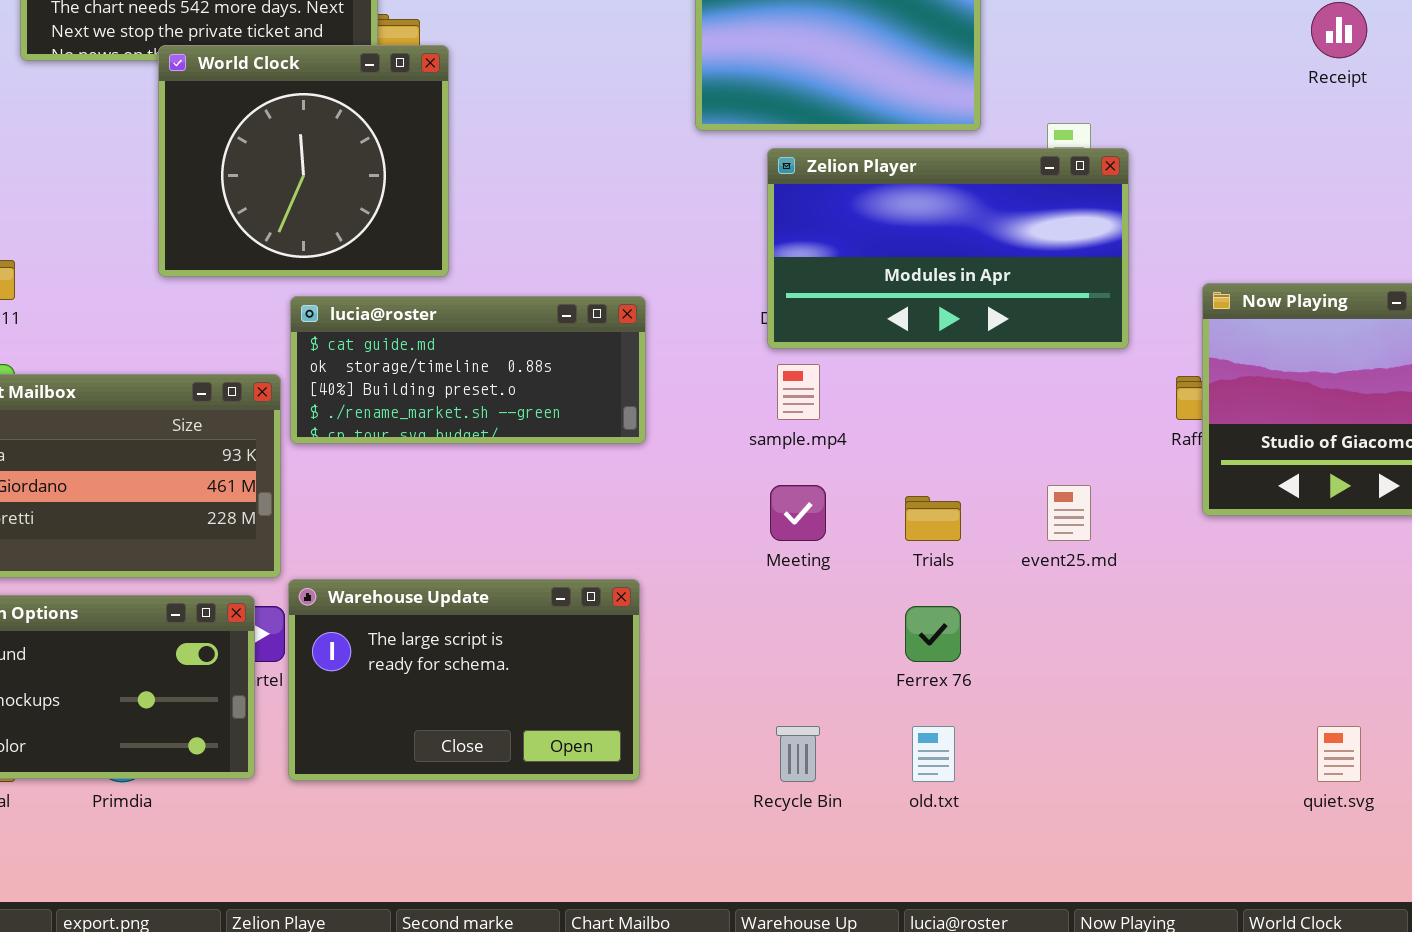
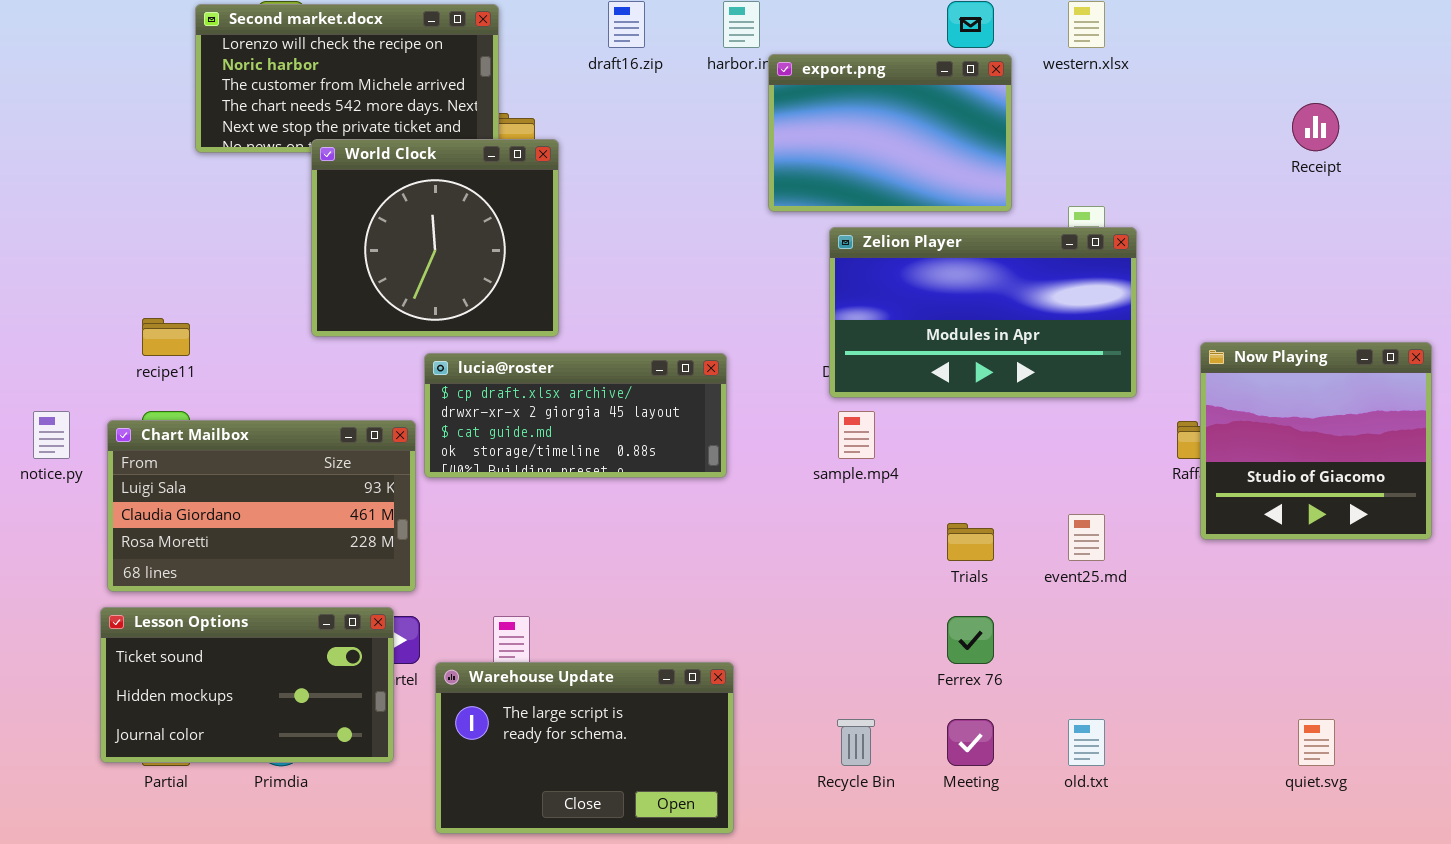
lucia@roster: [290,296,646,444] -> [424,353,727,478], scrolled up 2 rows
Meeting: [770,485,826,541] -> [947,719,994,766], moved
Warehouse Update: [288,579,640,781] -> [435,662,734,834], moved
old.txt: [912,726,955,782] -> [1068,719,1105,766], moved

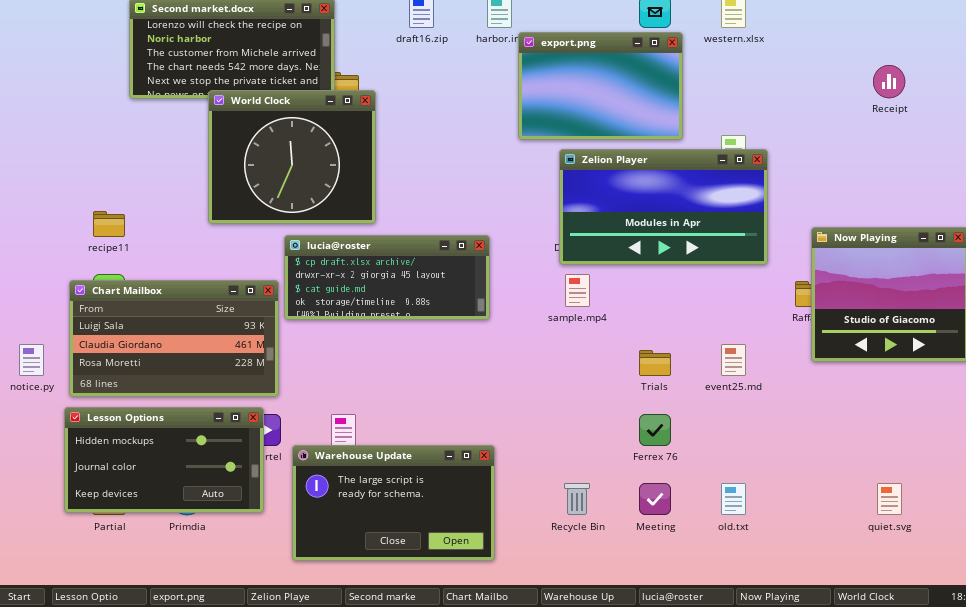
notice.py: [33,411,70,459] -> [19,344,44,376], moved
Lesson Options: [100,607,394,763] -> [64,407,264,513], scrolled down 1 row

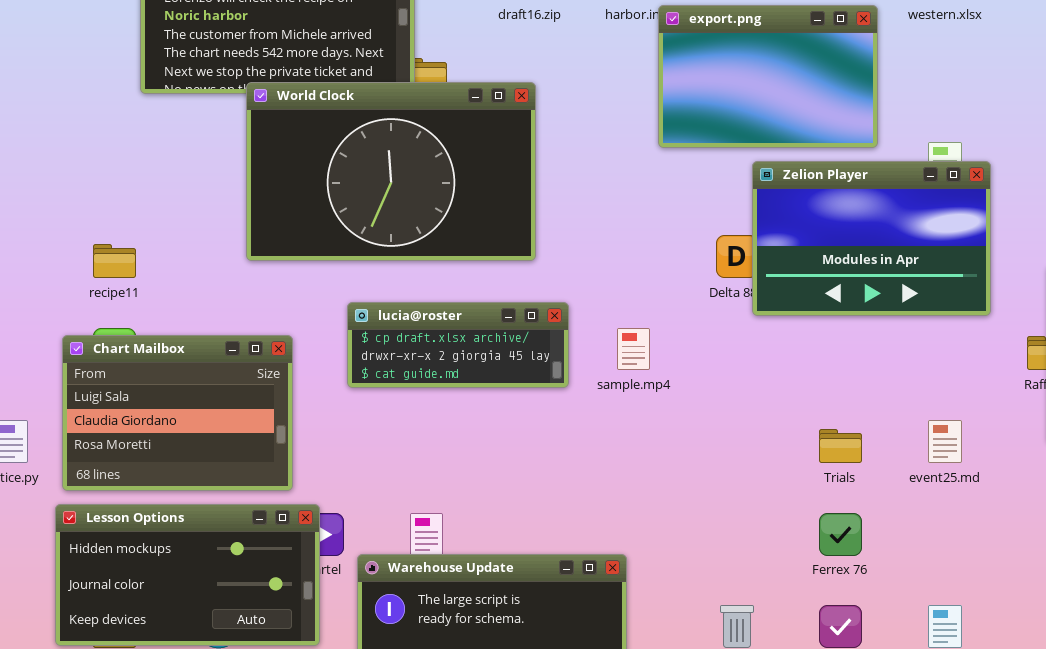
World Clock: [208,90,376,224] -> [246,82,536,261], resized
Zelion Player: [559,149,768,265] -> [752,161,991,316], resized
lucia@roster: [284,235,490,320] -> [347,302,569,388], resized
sample.mp4: [565,274,590,307] -> [617,328,650,370], moved
Chart Mailbox: [69,280,279,397] -> [62,335,293,491], resized

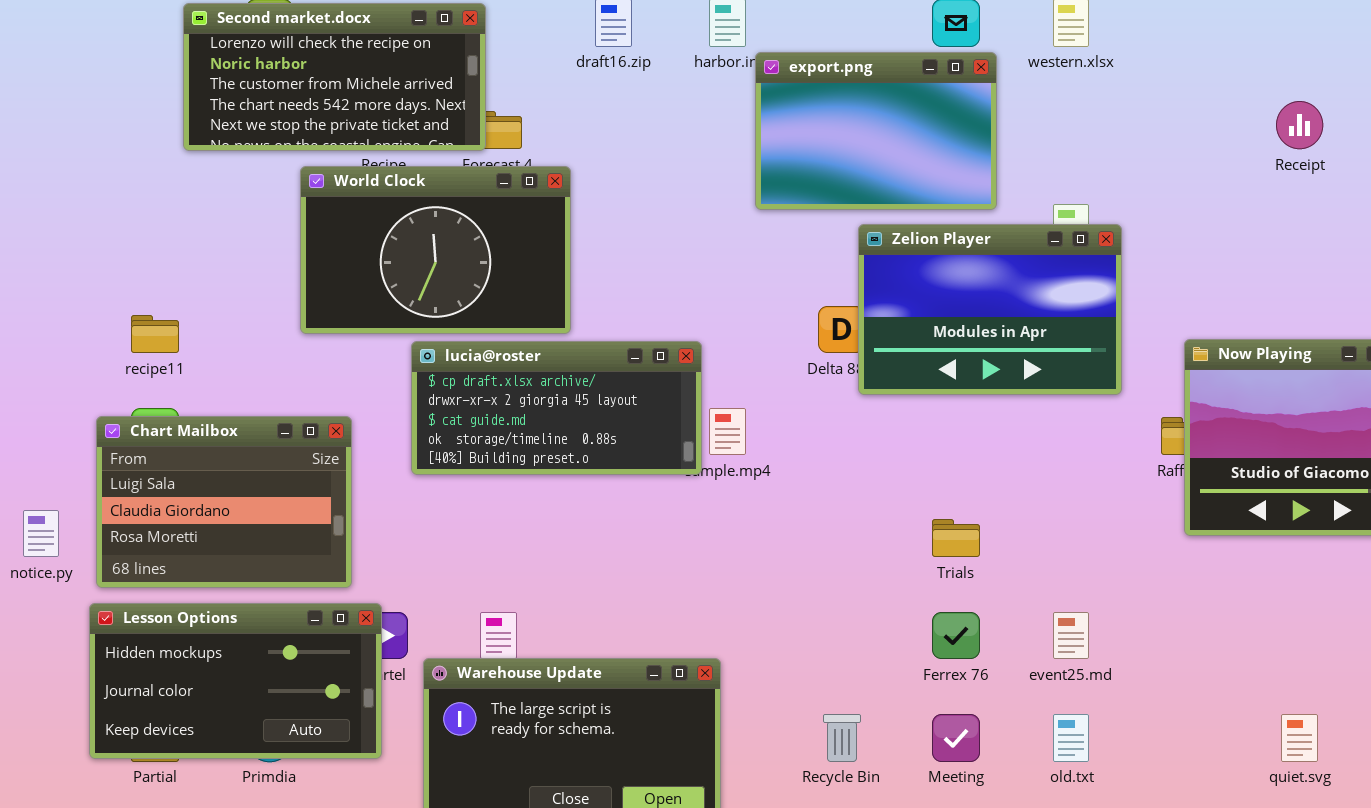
World Clock: [246,82,536,261] -> [300,166,571,334], resized
lucia@roster: [347,302,569,388] -> [411,341,702,475], resized
event25.md: [928,420,962,463] -> [1053,612,1089,659], moved

